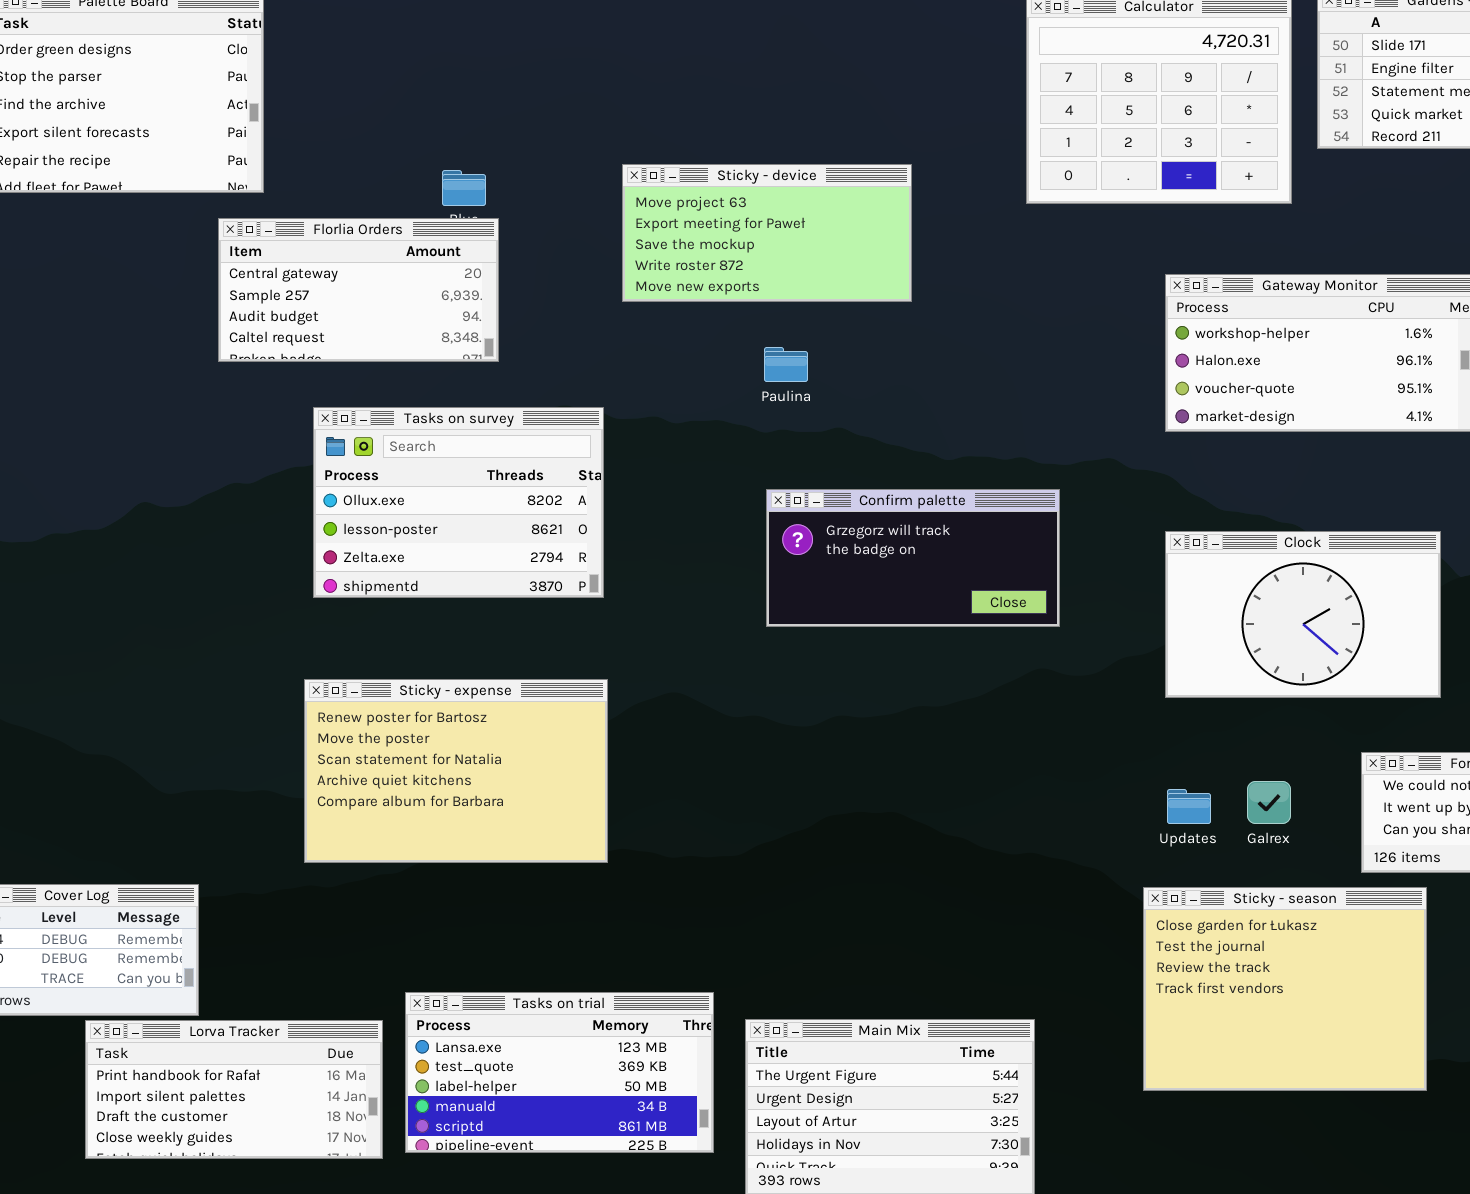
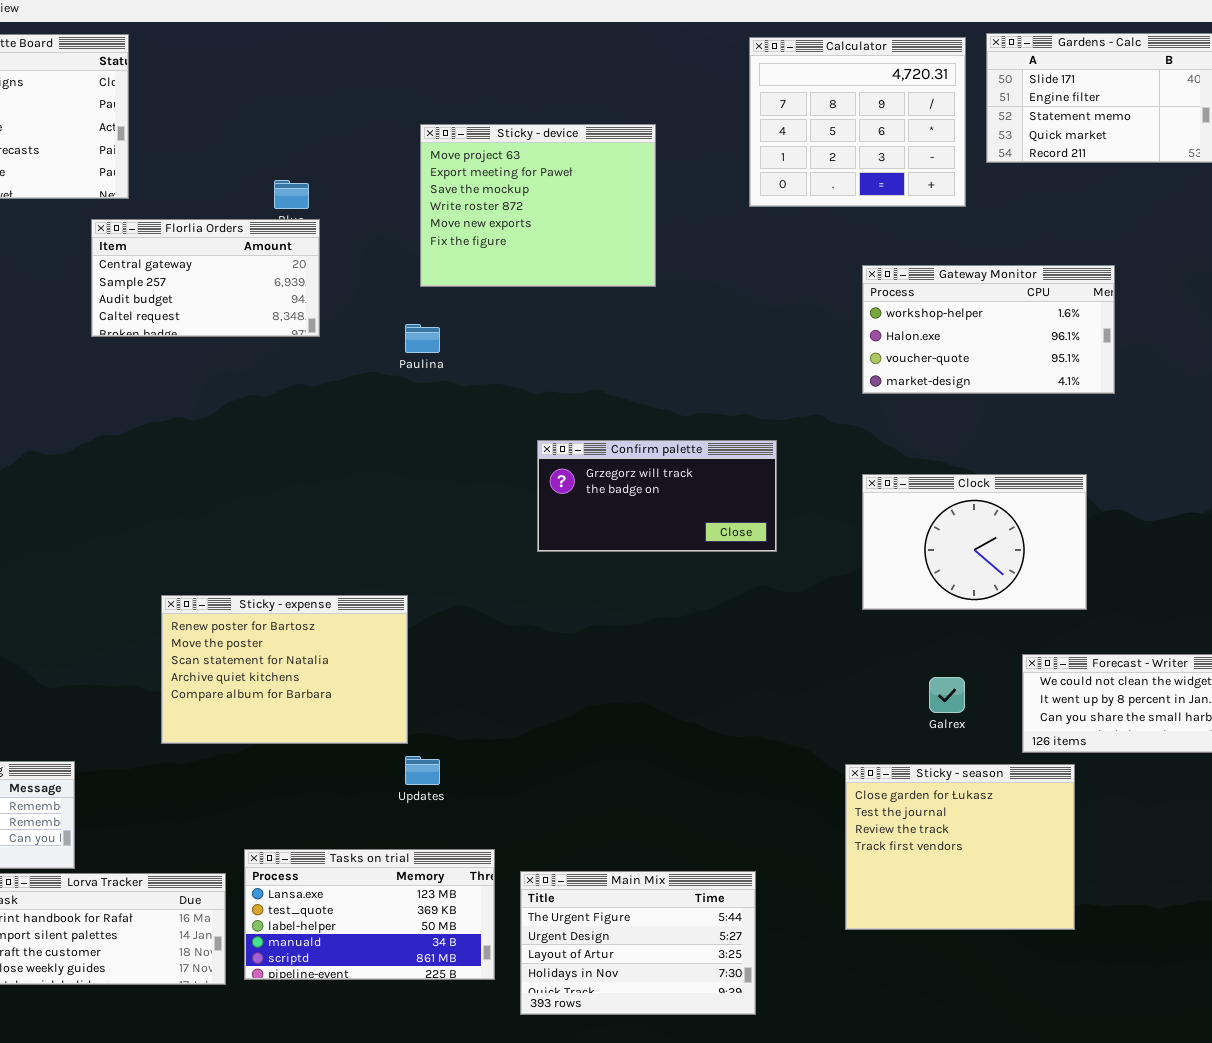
Sticky - device: [622,164,912,302] -> [420,124,656,287], resized
Paulina: [764,347,808,382] -> [405,324,440,353], moved
Tasks on survey: [313,407,604,598] -> none, closed
Updates: [1167,789,1211,824] -> [405,756,440,785], moved

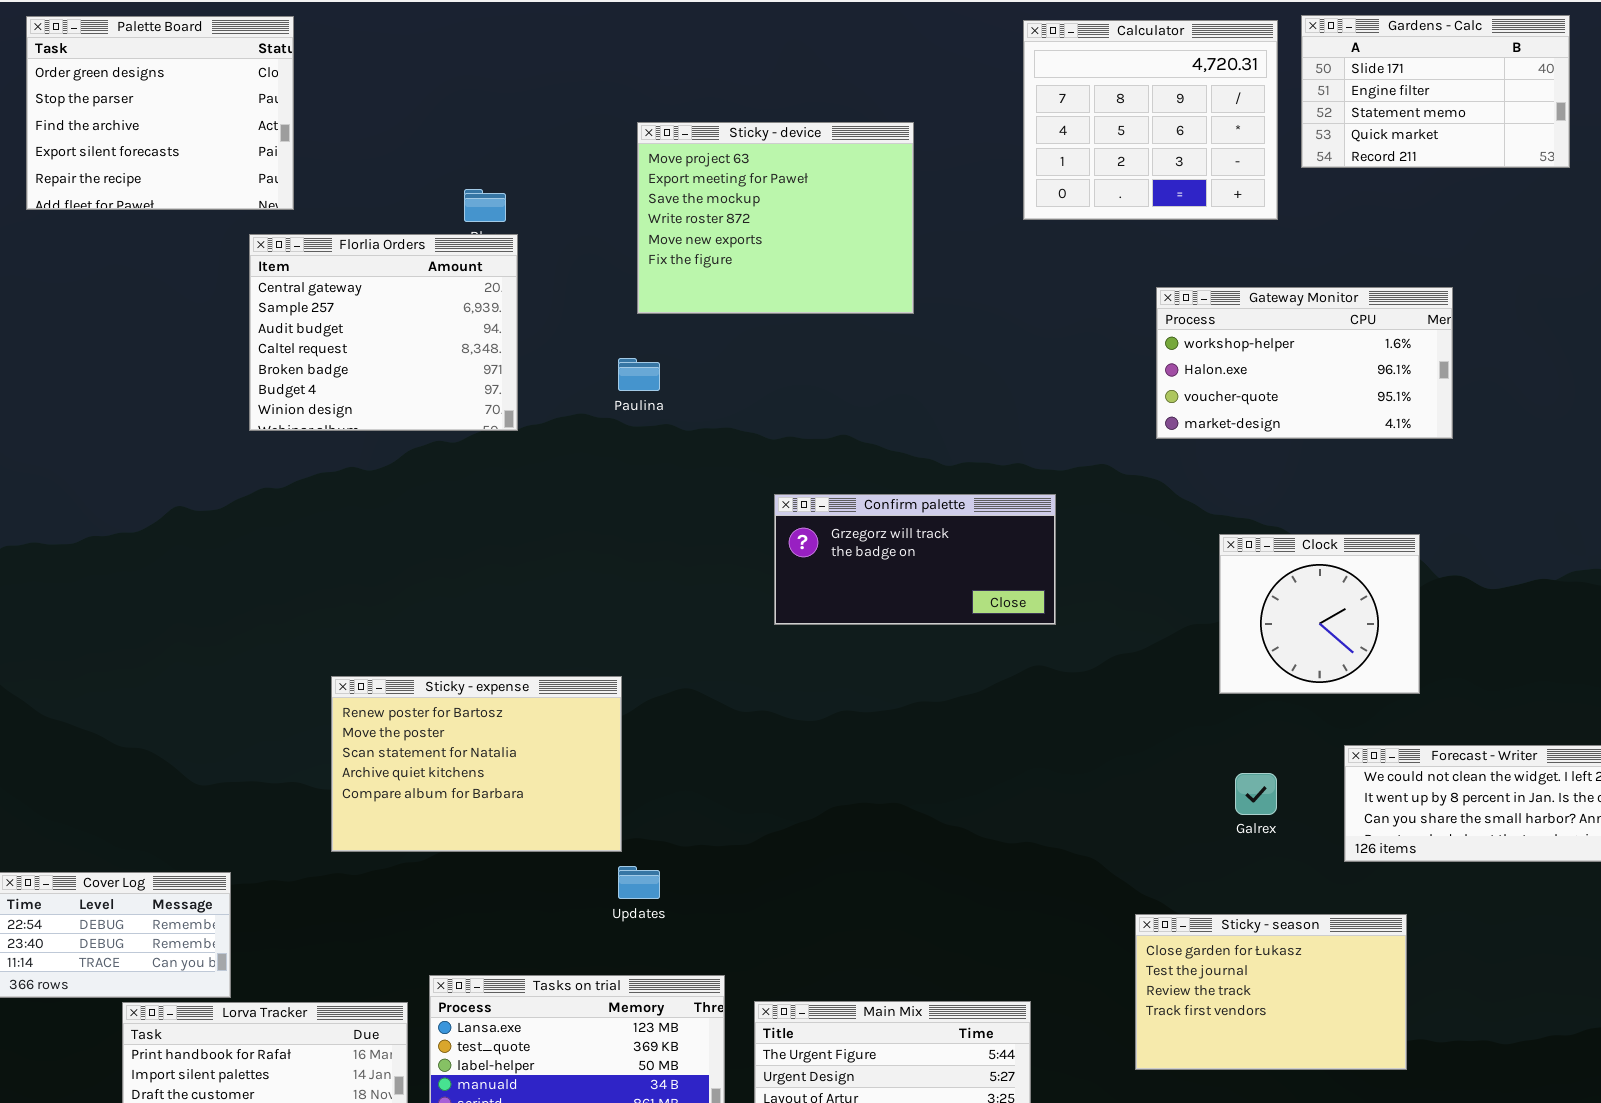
Florlia Orders: [91,219,320,337] -> [249,234,518,431], resized
Clock: [862,474,1087,610] -> [1219,534,1420,694], resized
Sticky - season: [845,764,1075,930] -> [1135,914,1407,1070], resized

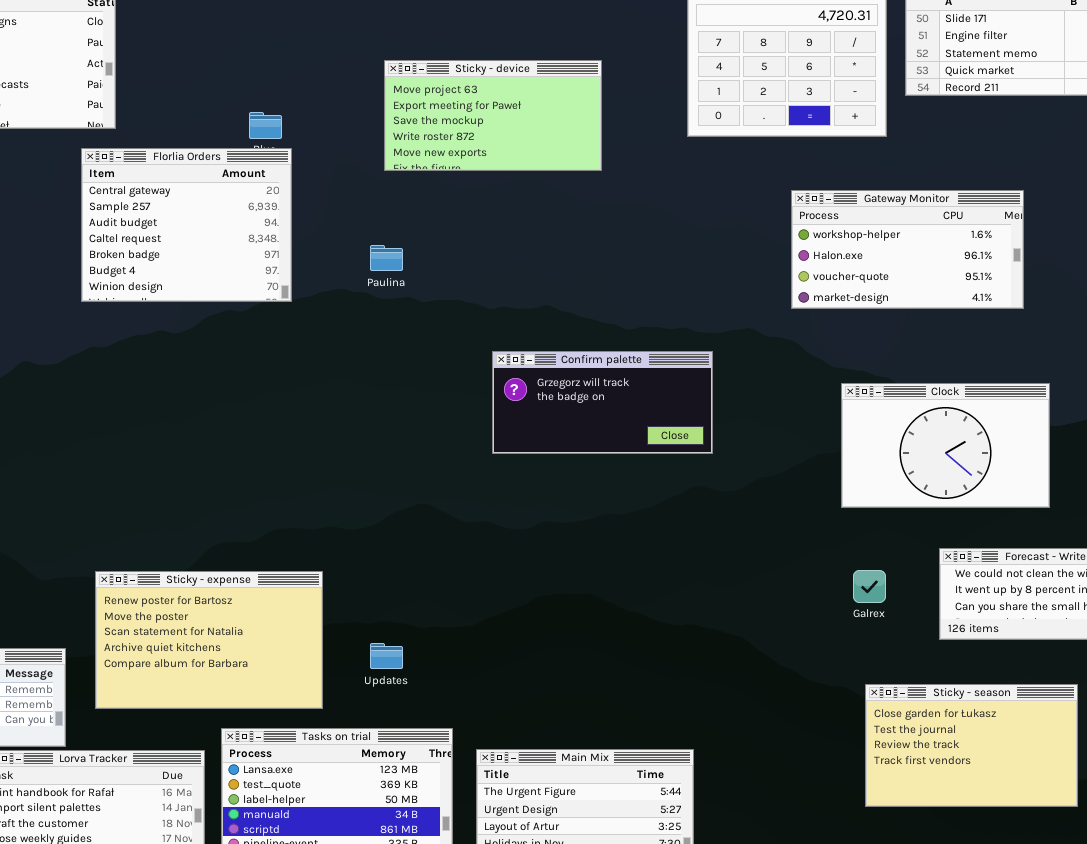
Sticky - device: [637,122,914,314] -> [384,60,602,171], resized
Clock: [1219,534,1420,694] -> [841,383,1050,508], resized
Sticky - expense: [331,676,622,852] -> [95,571,323,709], moved
Sticky - season: [1135,914,1407,1070] -> [865,684,1078,807], moved

